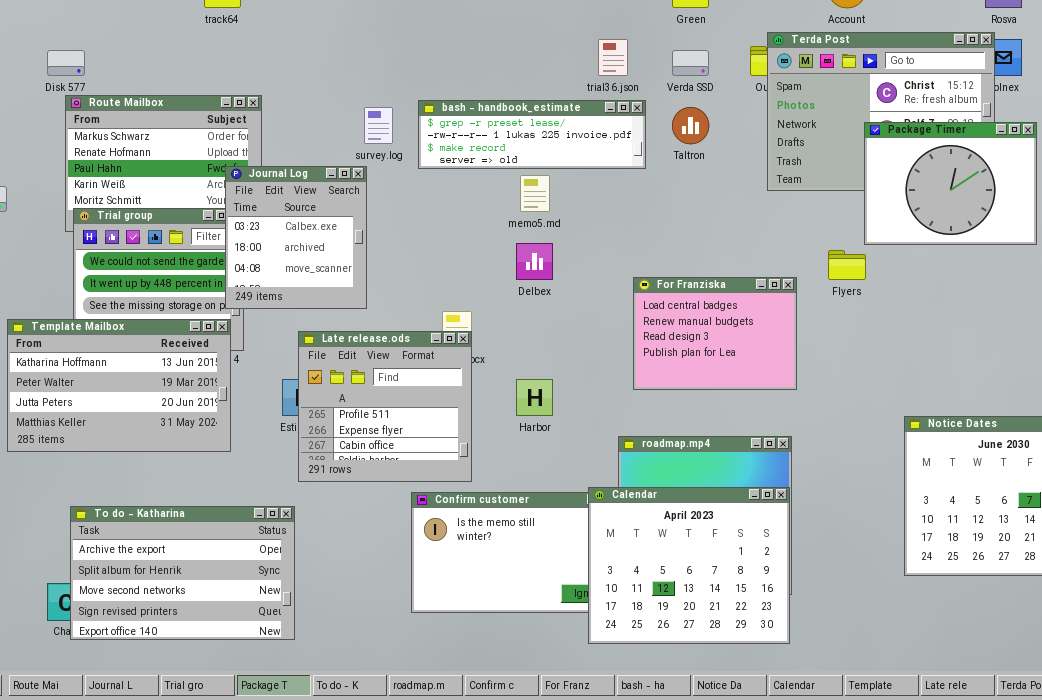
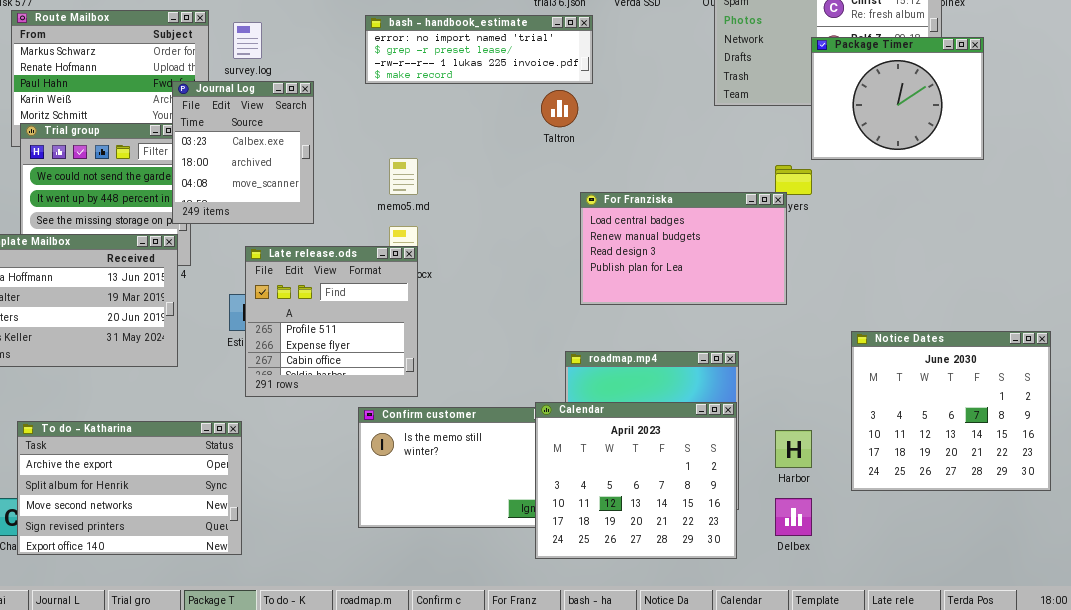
bash - handbook_estimate: [418,100,646,169] -> [365,15,593,84], scrolled up 1 row
survey.log: [364,107,393,144] -> [233,22,262,59], moved
Taltron: [672,107,709,144] -> [541,90,578,127], moved
memo5.md: [520,175,550,212] -> [389,158,418,195], moved
Delbex: [516,243,553,280] -> [775,498,812,536], moved
For Franziska: [633,277,797,390] -> [580,192,787,305], resized
Harbor: [516,379,553,416] -> [775,430,812,468], moved

